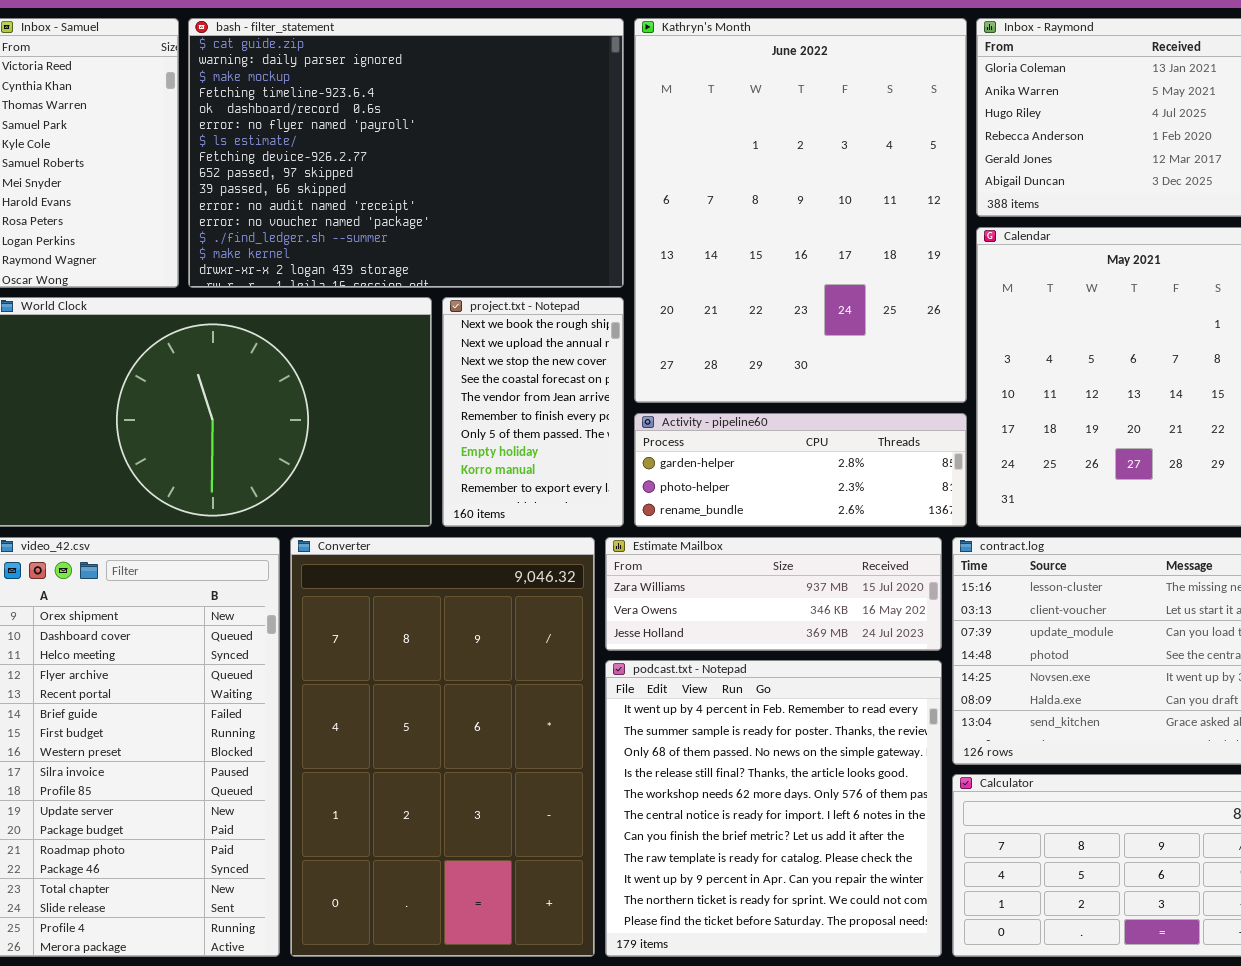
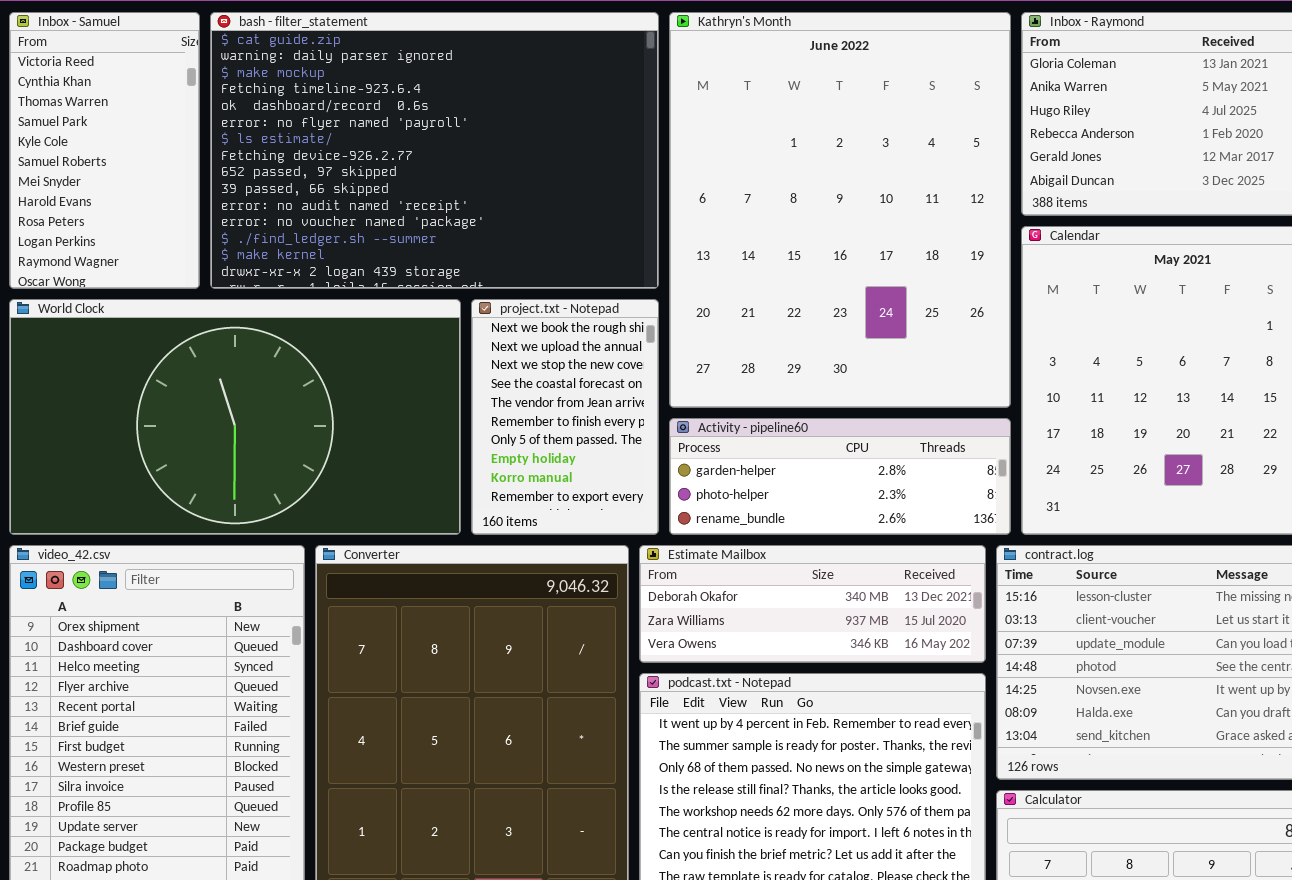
Estimate Mailbox: [605,537,942,651] -> [639,545,986,663], scrolled up 1 row

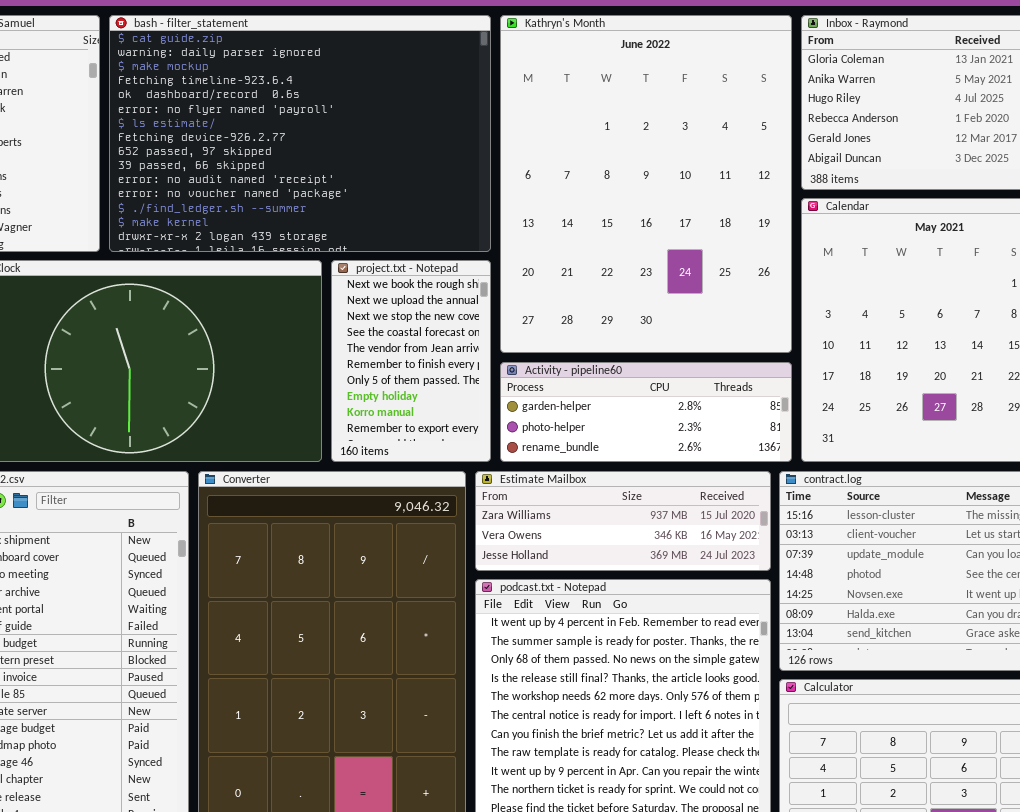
Estimate Mailbox: [639,545,986,663] -> [475,471,771,571], scrolled down 1 row

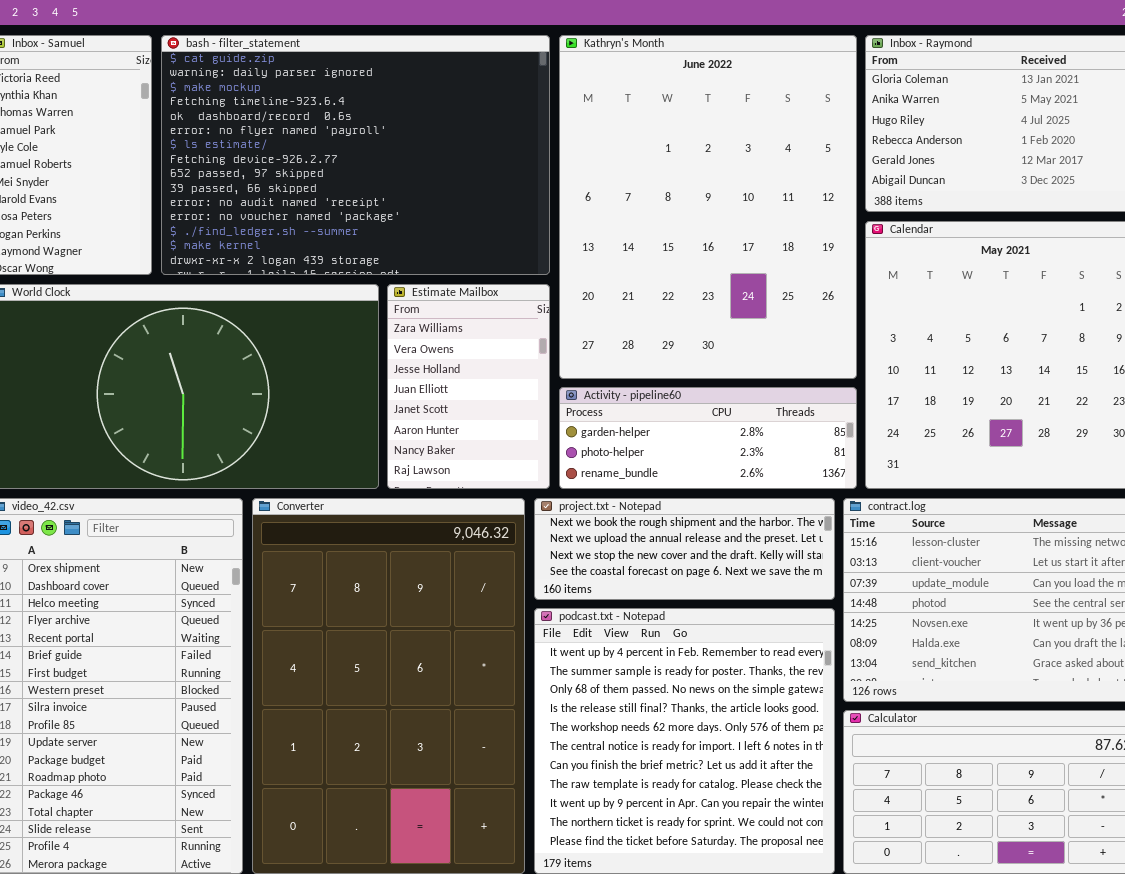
project.txt - Notepad: [331,260,491,462] -> [534,498,835,600], moved, resized
Estimate Mailbox: [475,471,771,571] -> [387,284,550,489], moved, resized

